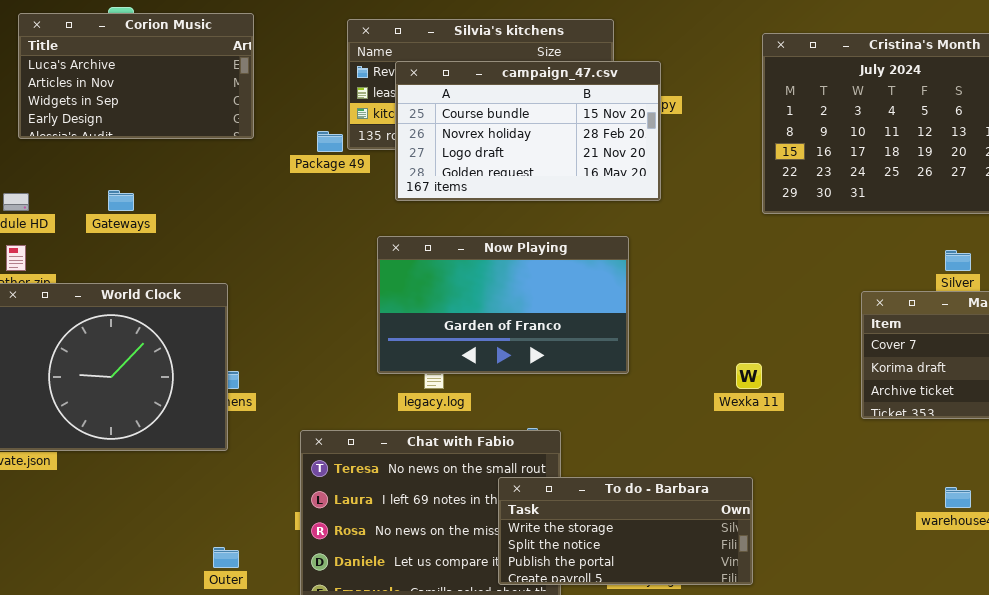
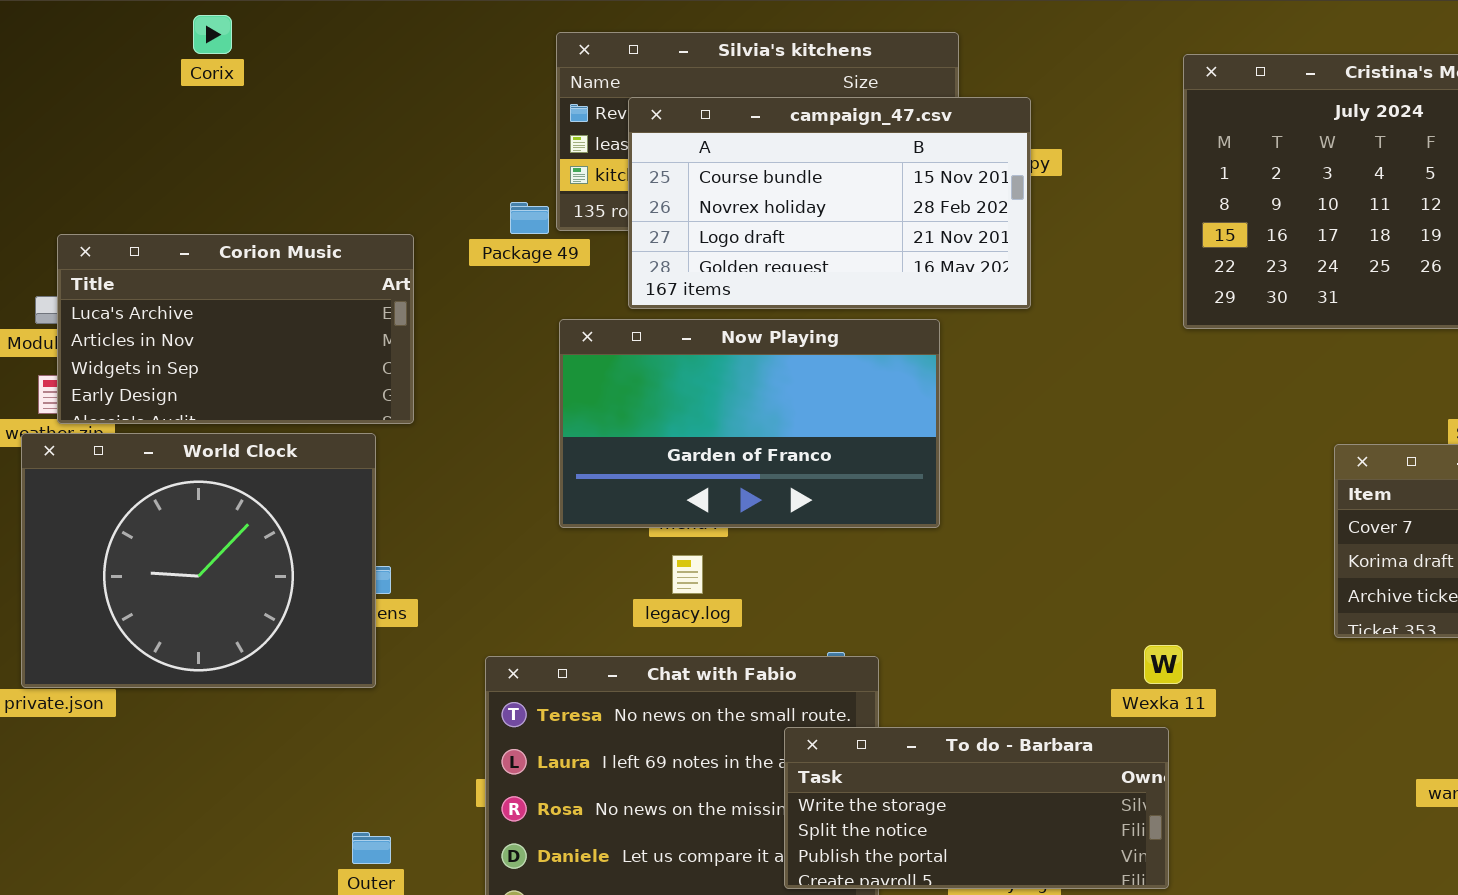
Corion Music: [18,13,254,139] -> [57,234,414,424], moved
Now Playing: [377,236,629,374] -> [559,319,940,528], moved
Wexka 11: [736,363,762,389] -> [1144,645,1183,684], moved

